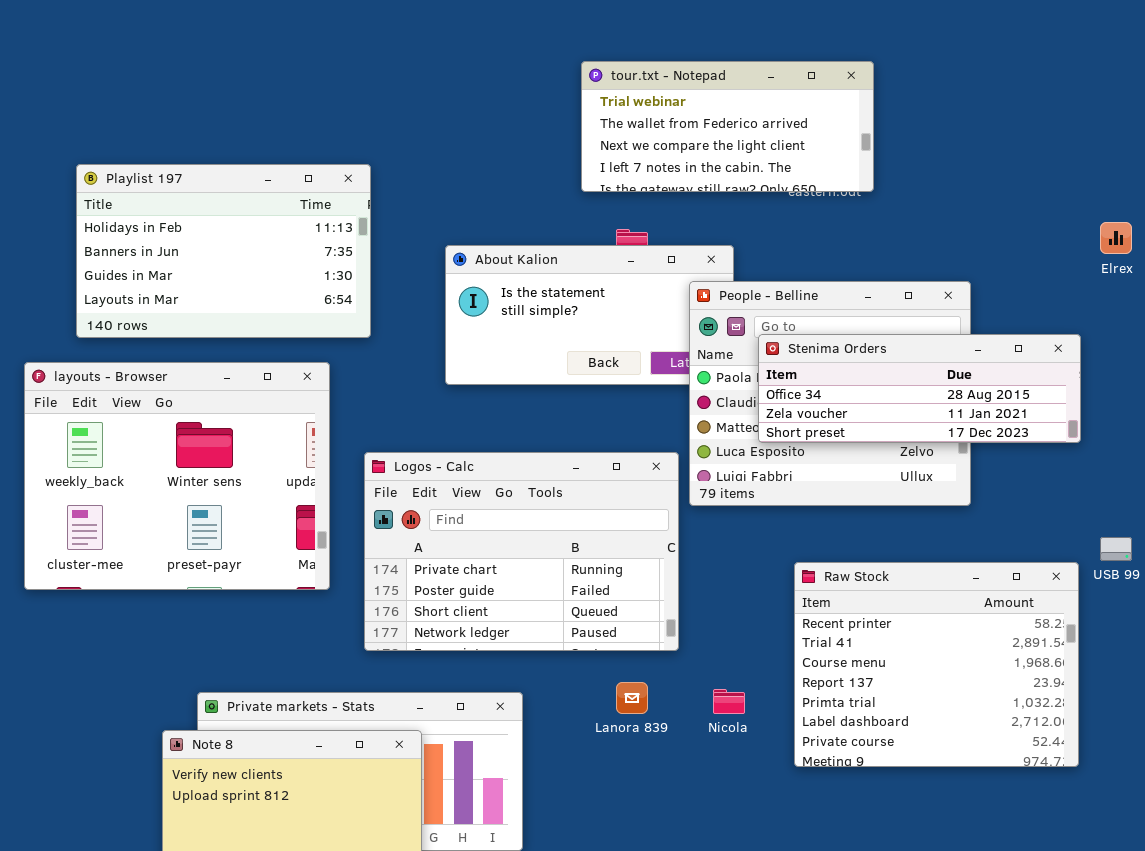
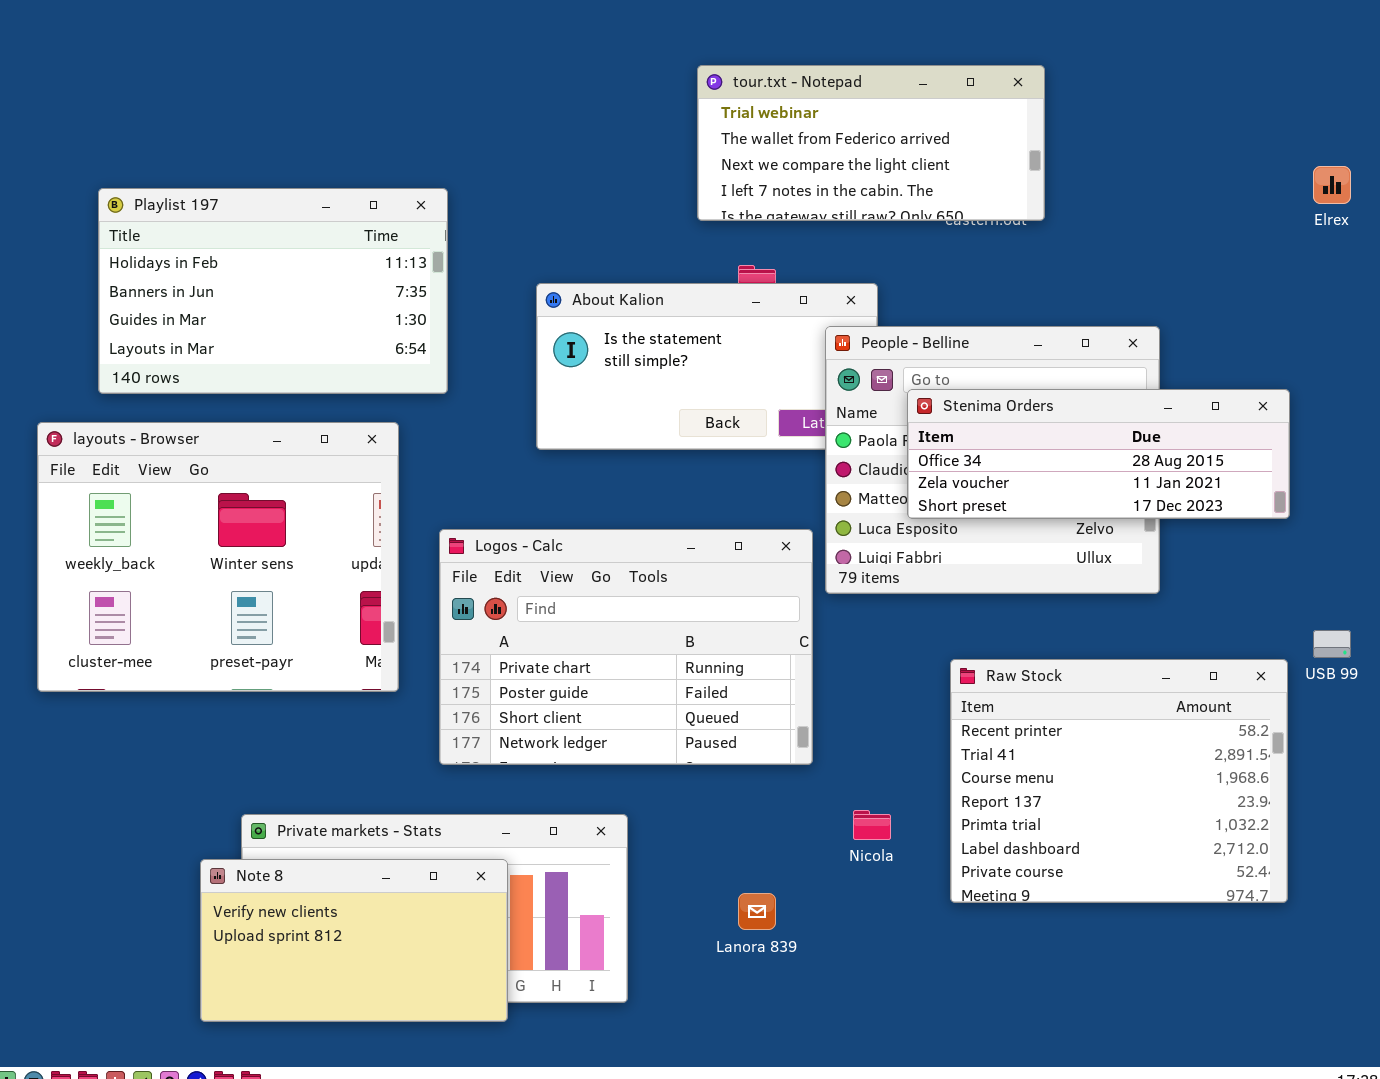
Elrex: [1100,222,1132,254] -> [1313,166,1351,204], moved
Lanora 839: [616,682,648,714] -> [738,893,776,930], moved

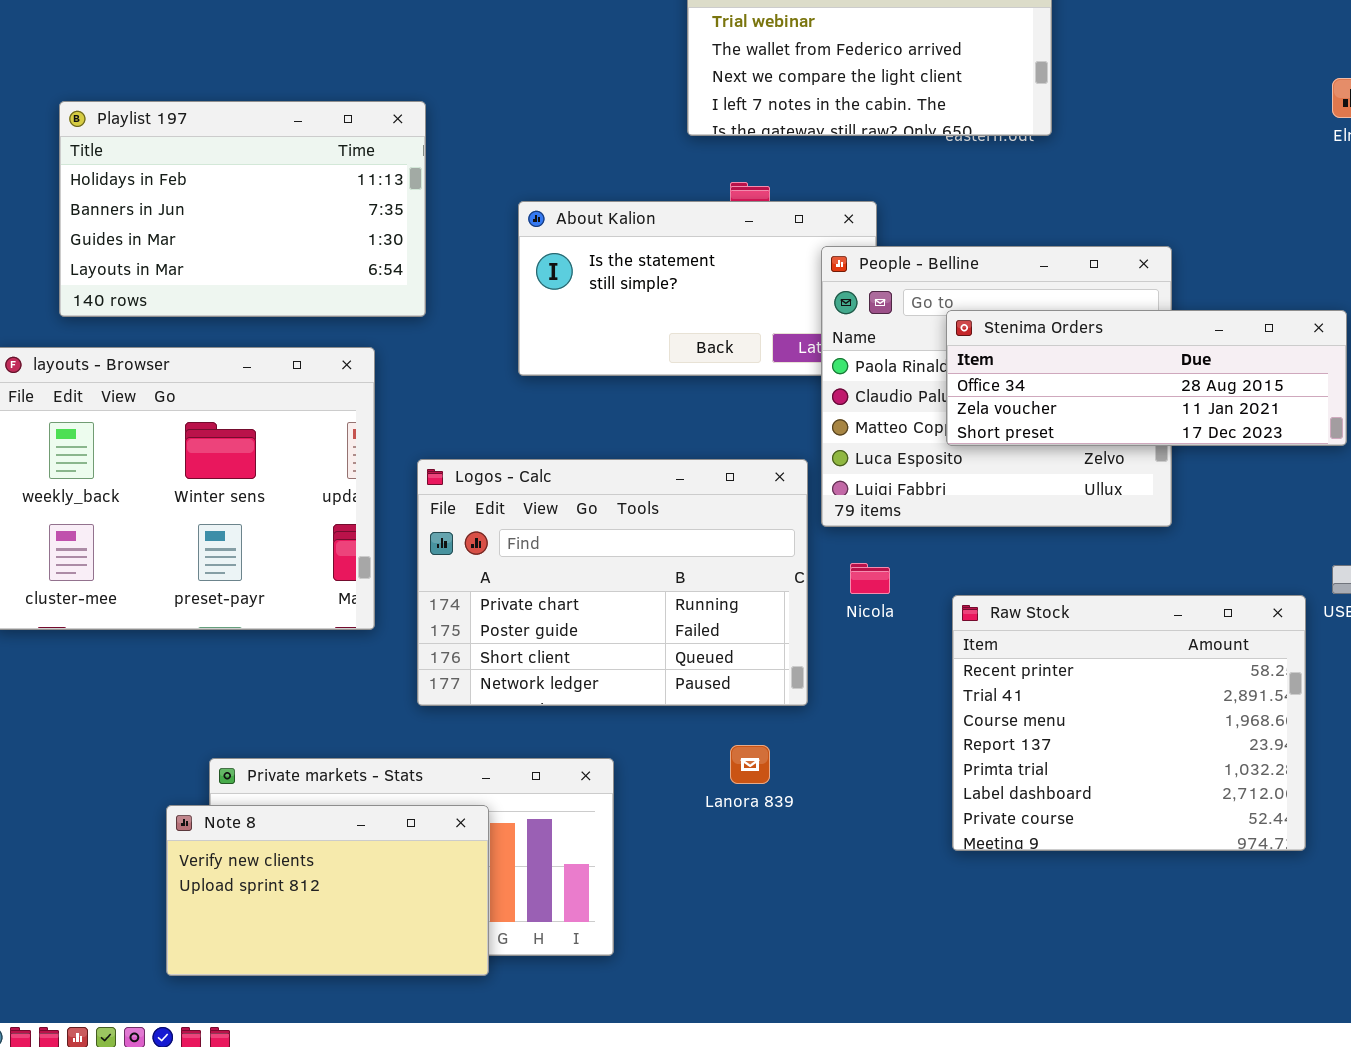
Stenima Orders: [907,389,1290,519] -> [946,310,1347,446], moved
Nicola: [853,810,891,840] -> [850,563,890,594], moved
Lanora 839: [738,893,776,930] -> [730,745,770,784], moved

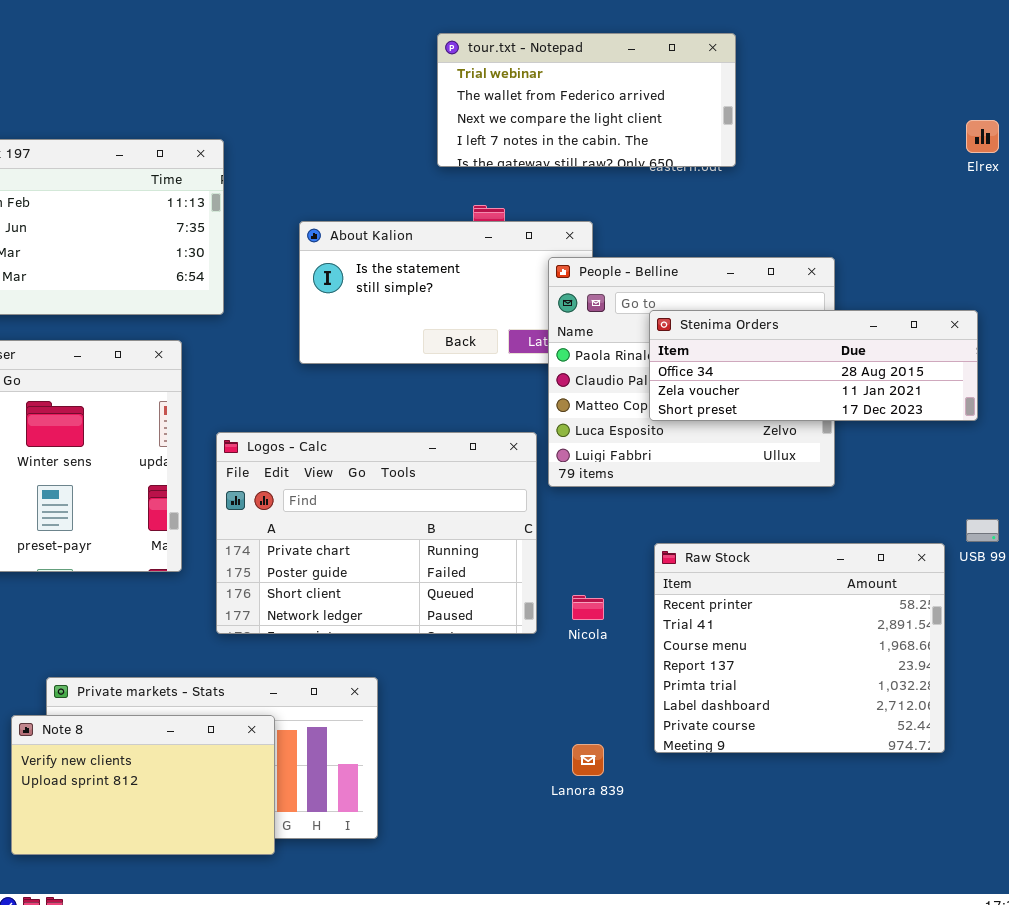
Nicola: [850,563,890,594] -> [572,595,604,620], moved
Lanora 839: [730,745,770,784] -> [572,744,604,776], moved

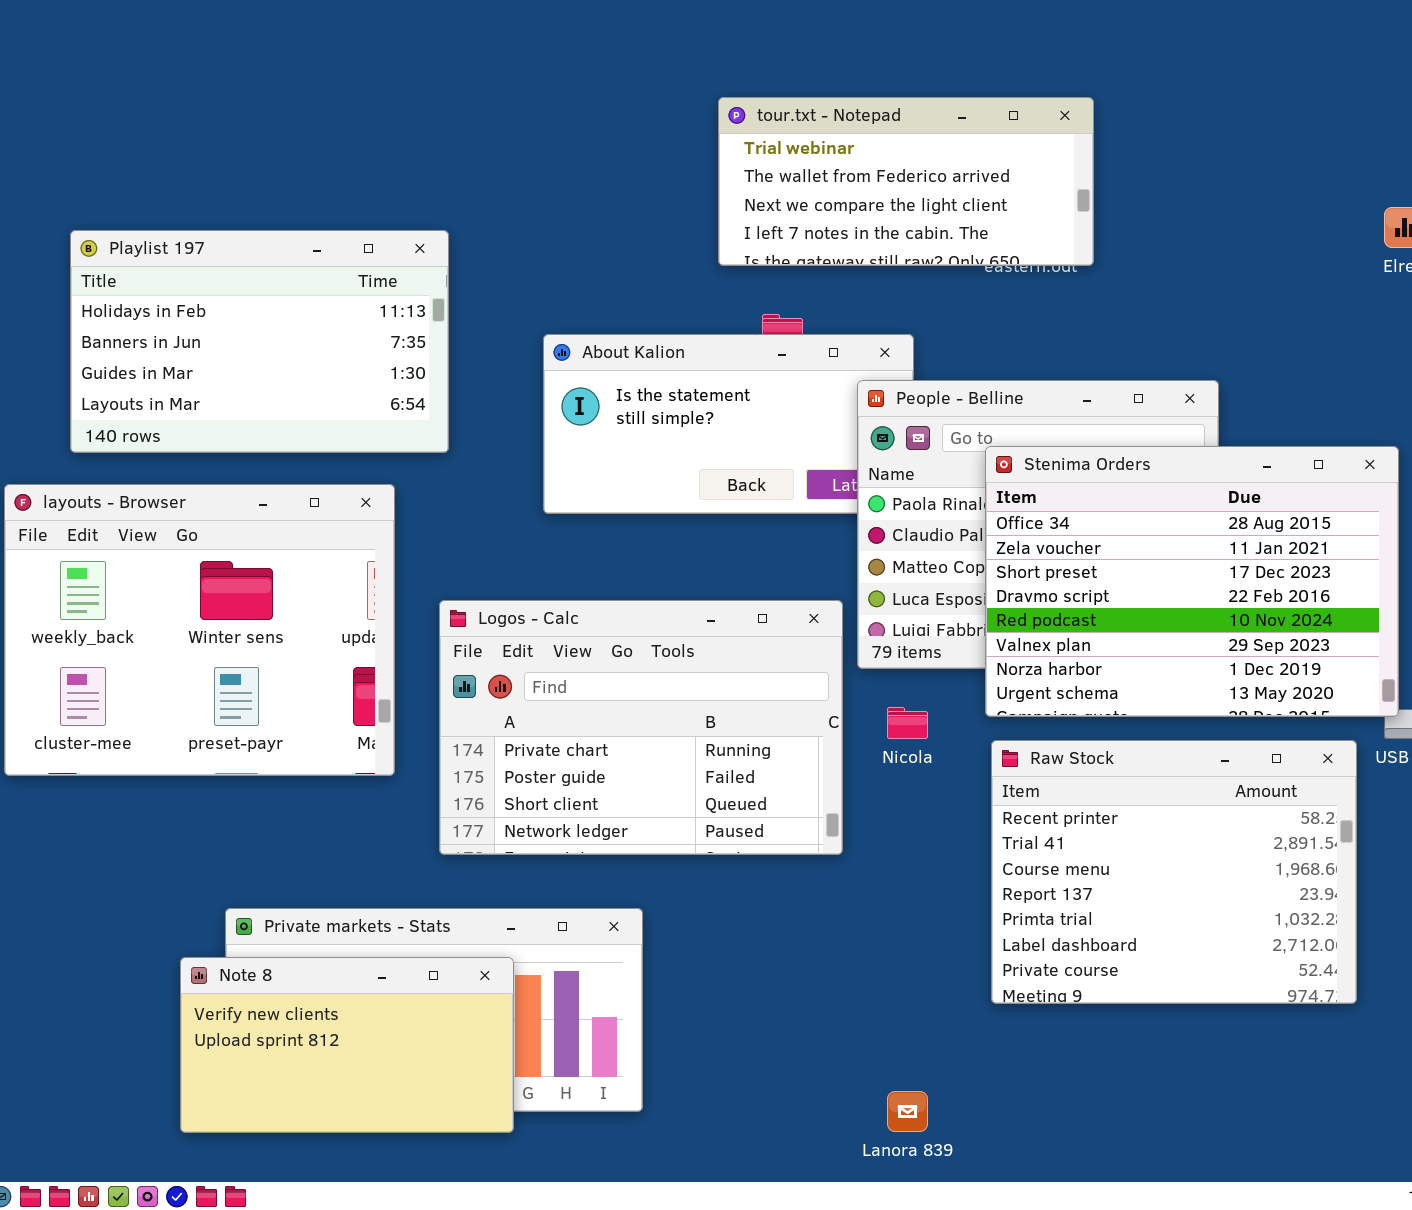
Stenima Orders: [649,310,978,421] -> [985,446,1399,717], resized
Nicola: [572,595,604,620] -> [887,707,928,739], moved
Lanora 839: [572,744,604,776] -> [887,1091,928,1132], moved

